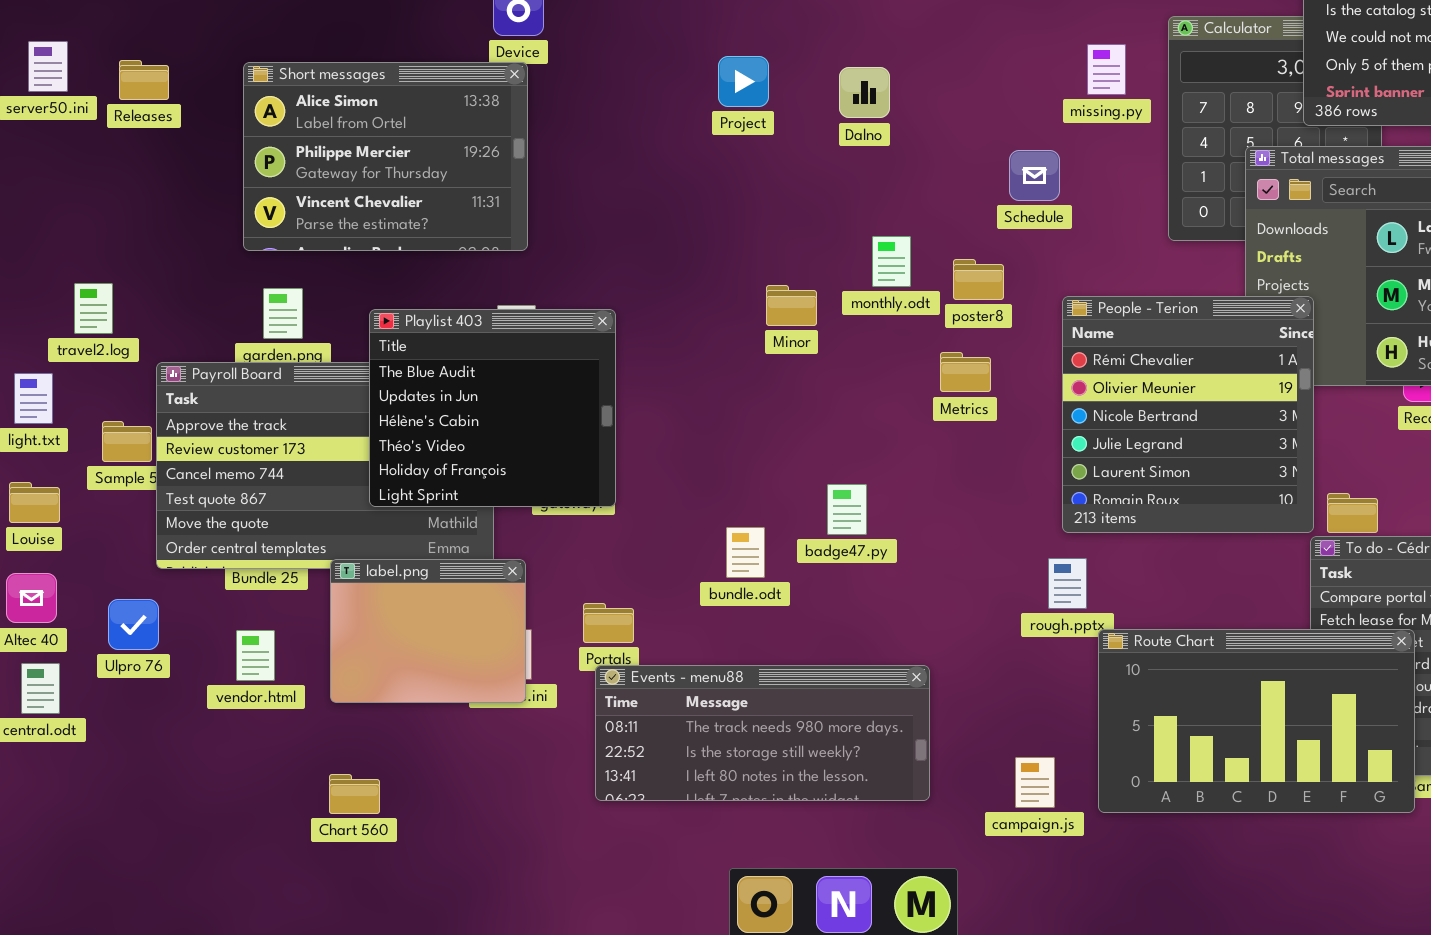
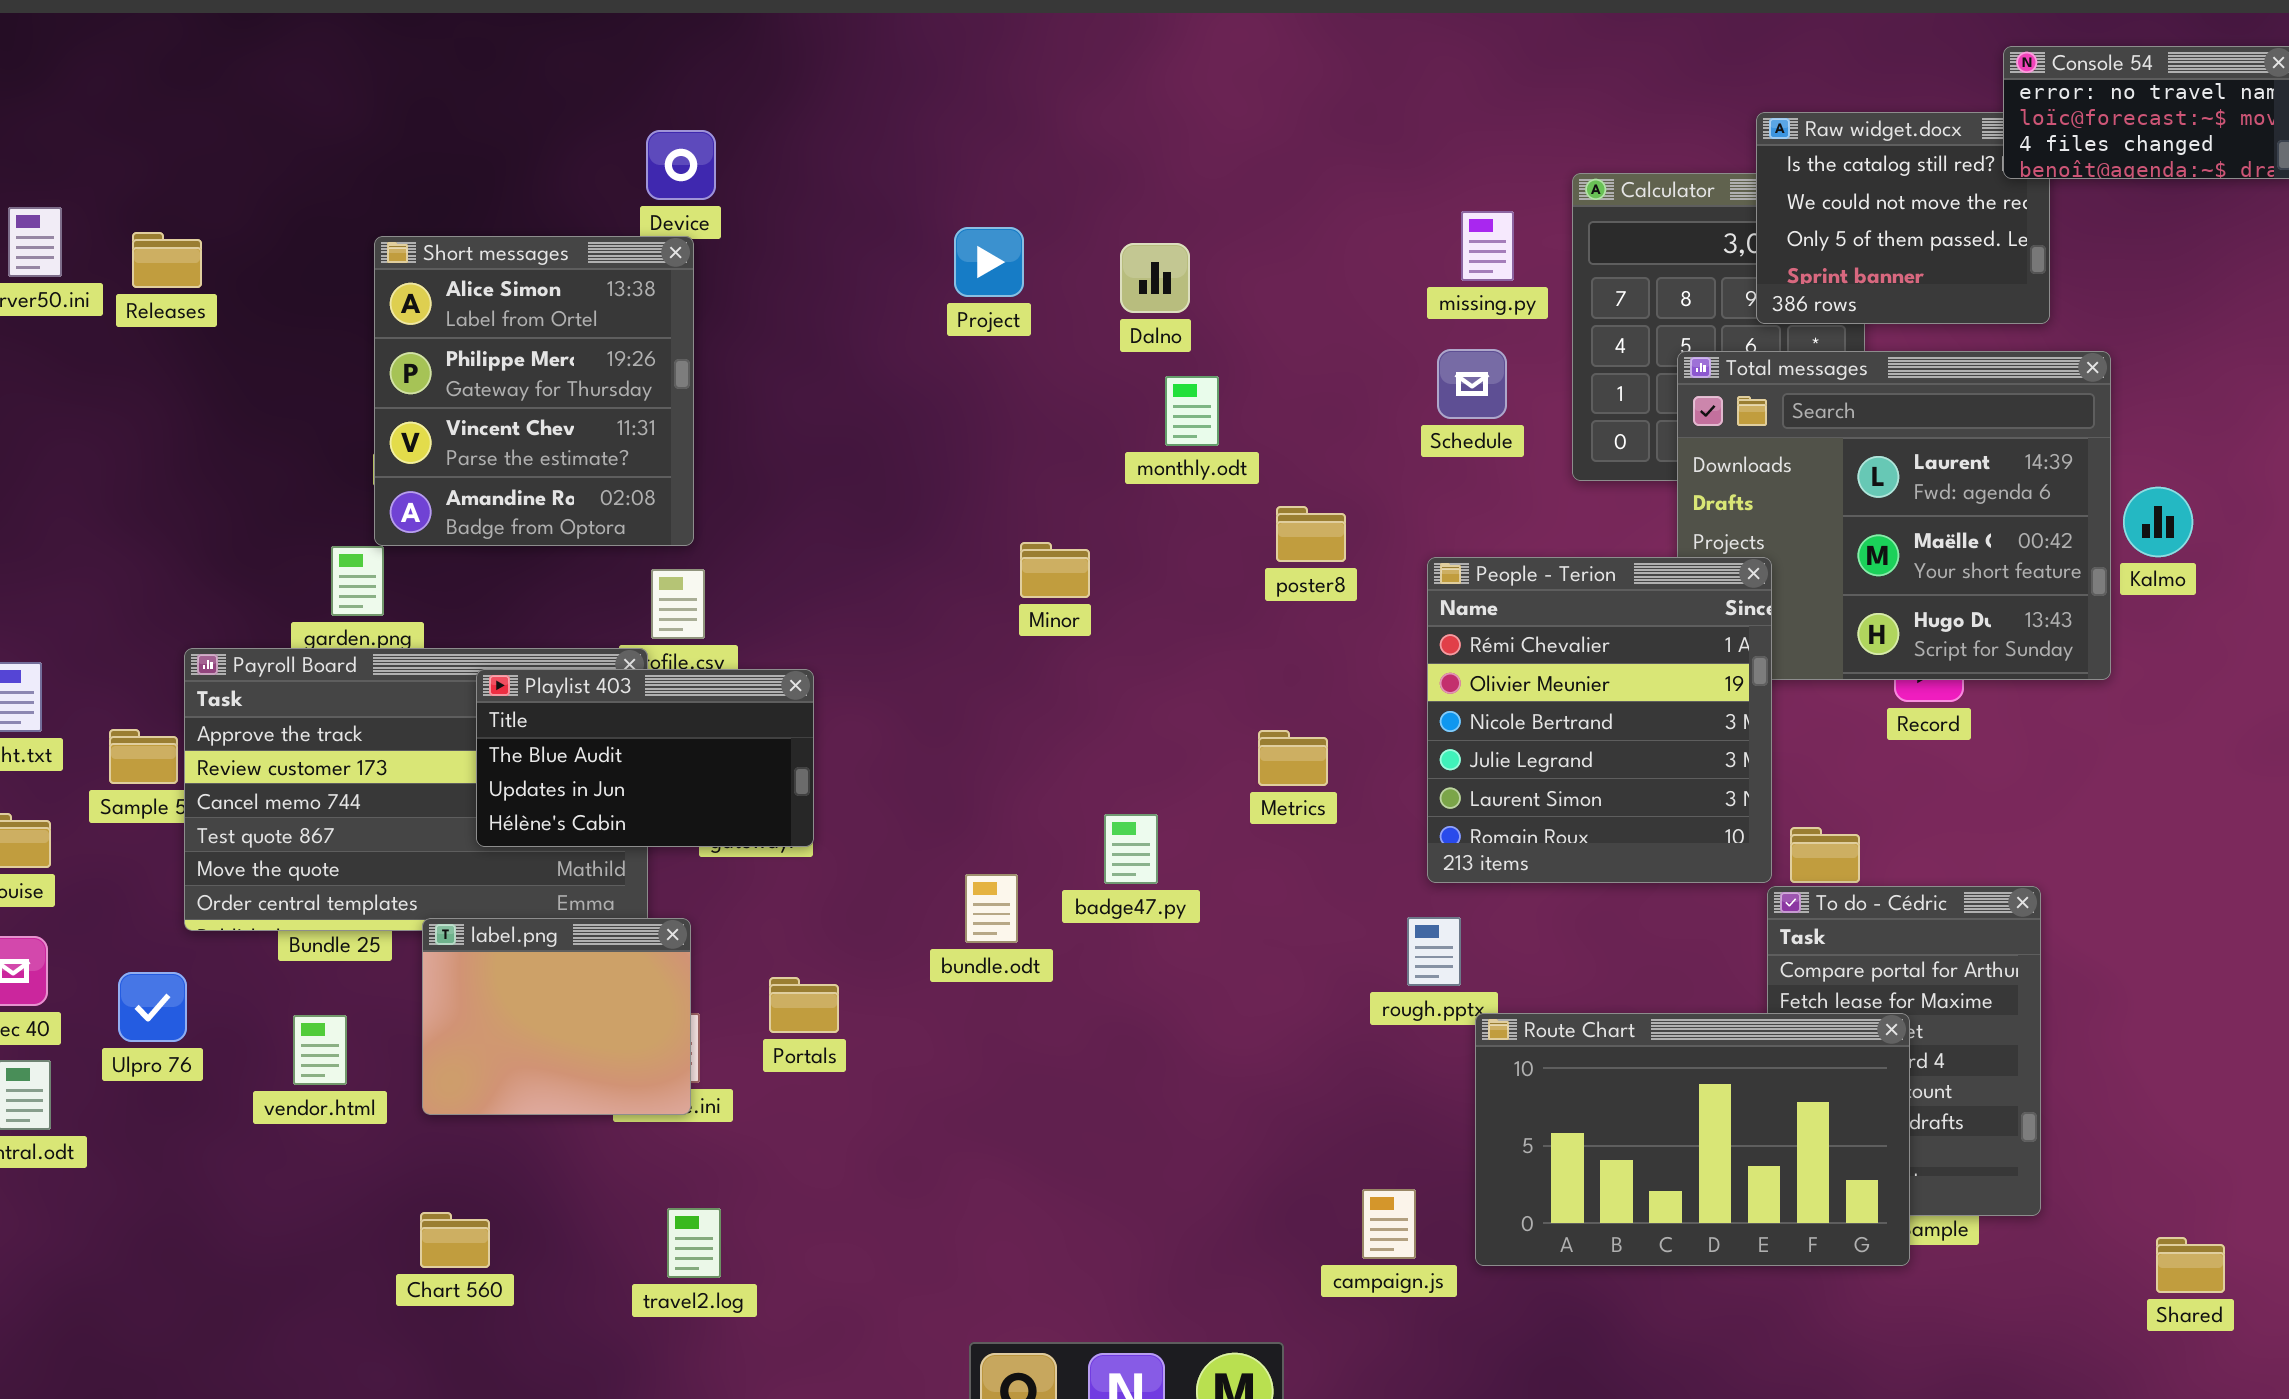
Short messages: [243,62,528,251] -> [374,236,694,546], resized
Schedule: [1009,150,1060,201] -> [1437,349,1507,419], moved
monthly.odt: [872,236,911,287] -> [1165,376,1219,446], moved
travel2.log: [74,283,113,334] -> [667,1208,721,1278], moved
Playlist 403: [369,309,616,507] -> [476,669,814,847], resized
Metrics: [940,352,991,392] -> [1258,730,1328,786], moved
Events - menu88: [595,665,930,801] -> none, closed

